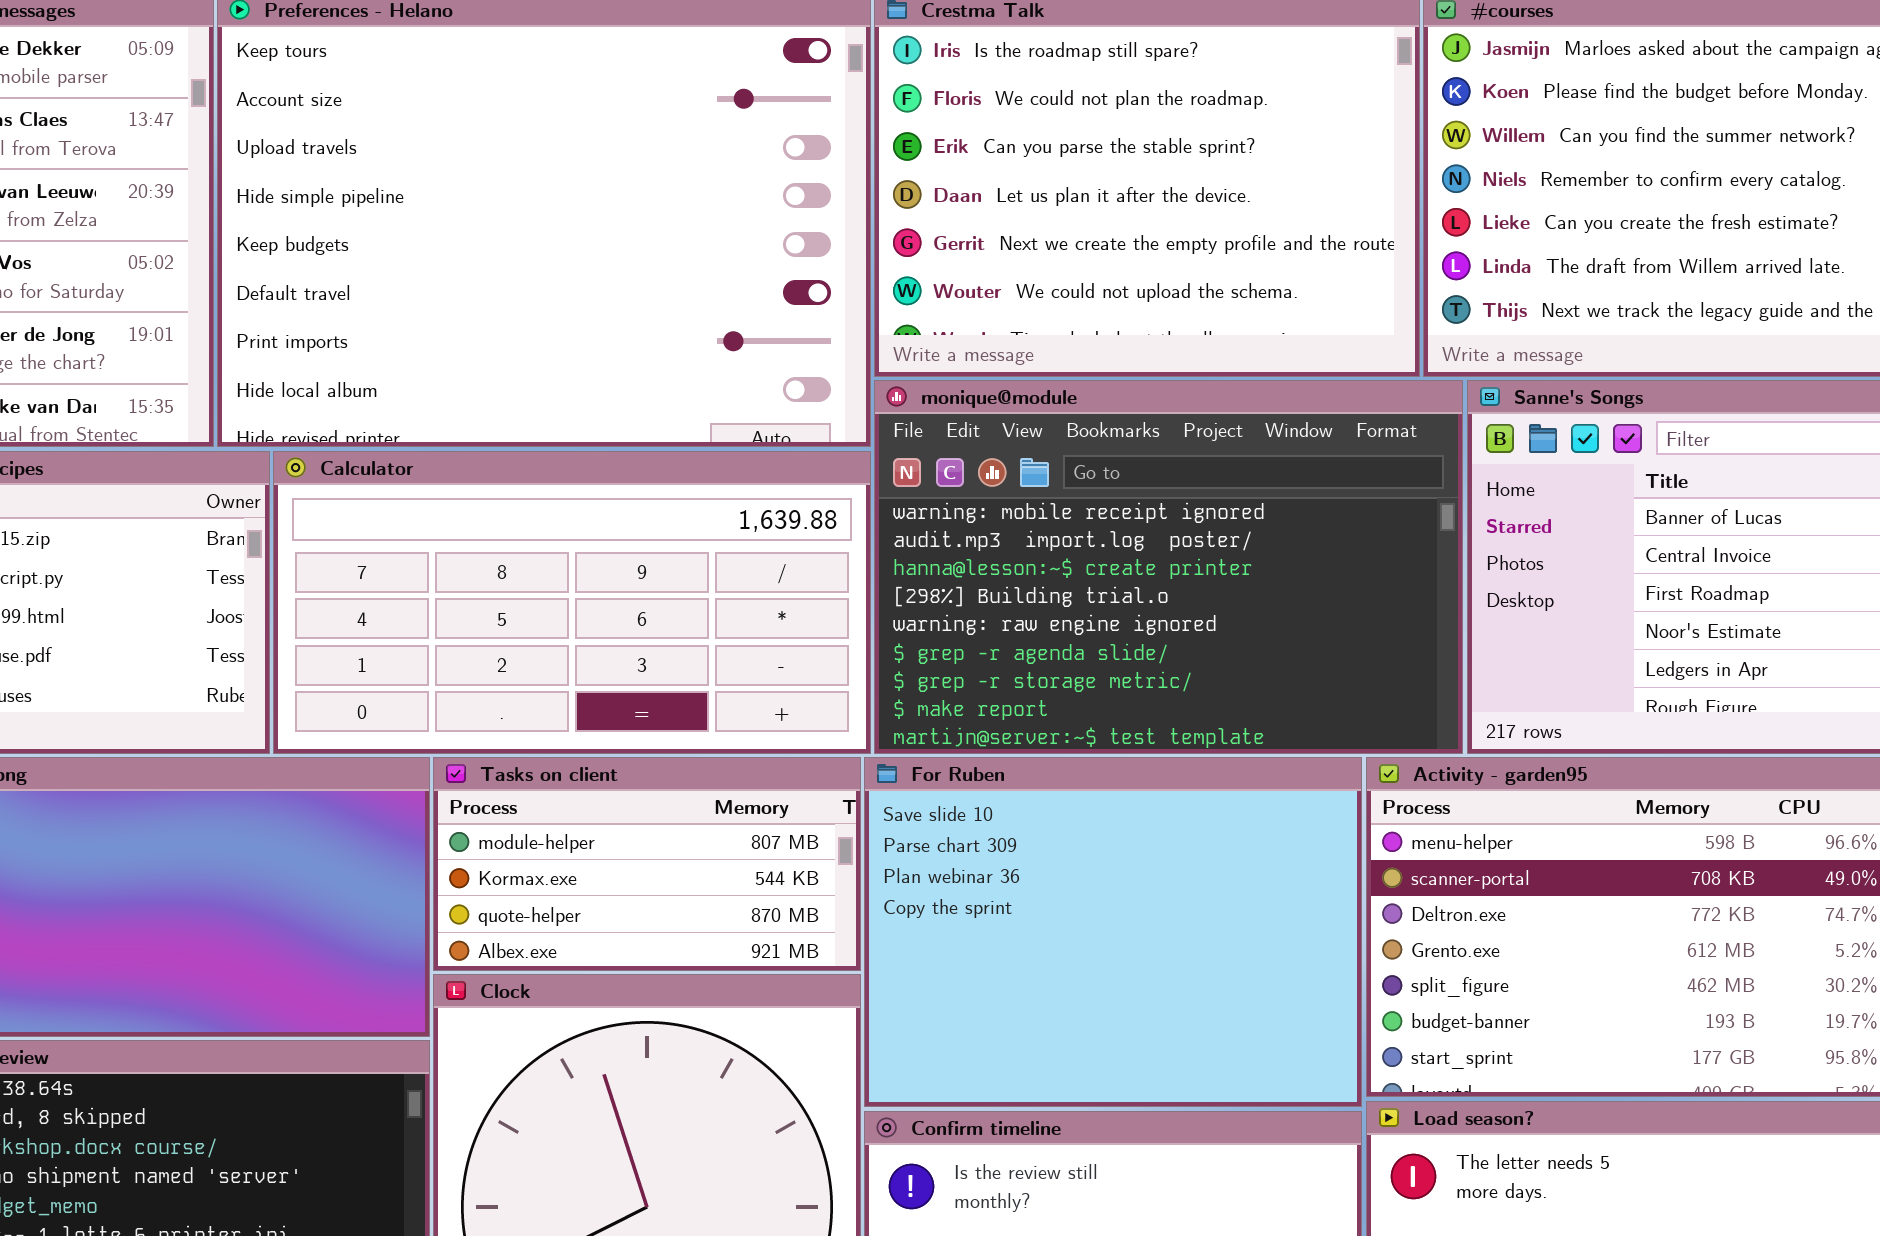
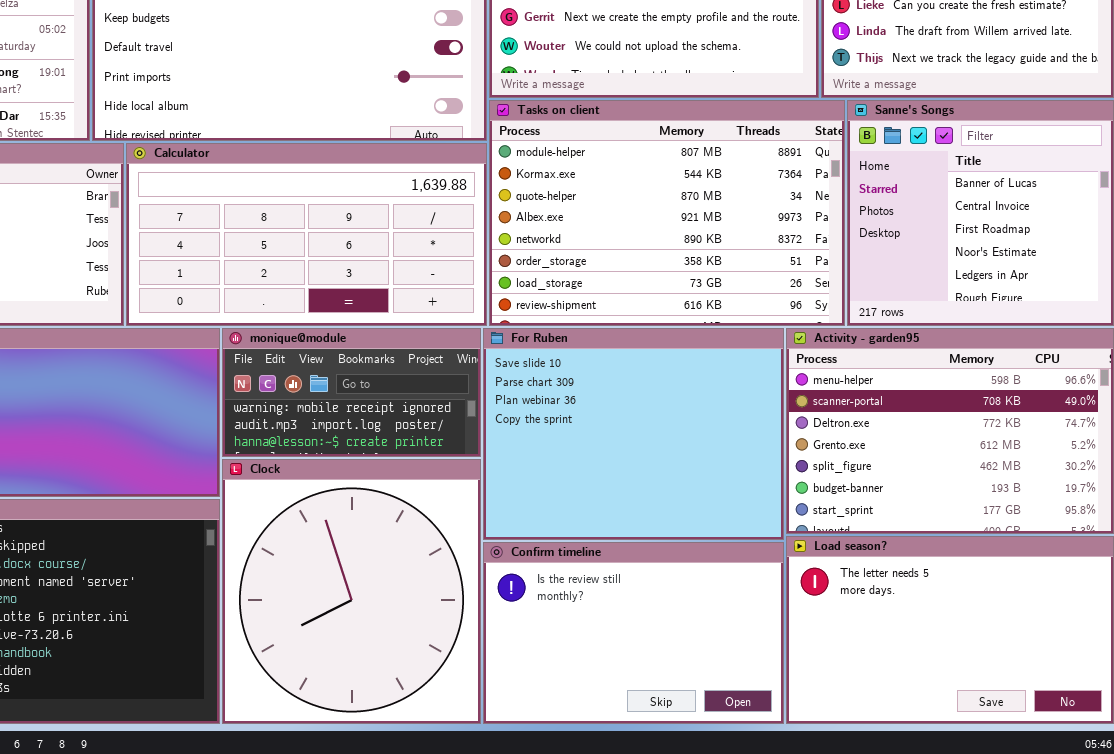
monique@module: [874,380,1463,754] -> [222,328,481,457], moved, resized
Tasks on client: [433,757,861,971] -> [489,100,845,326], moved, resized

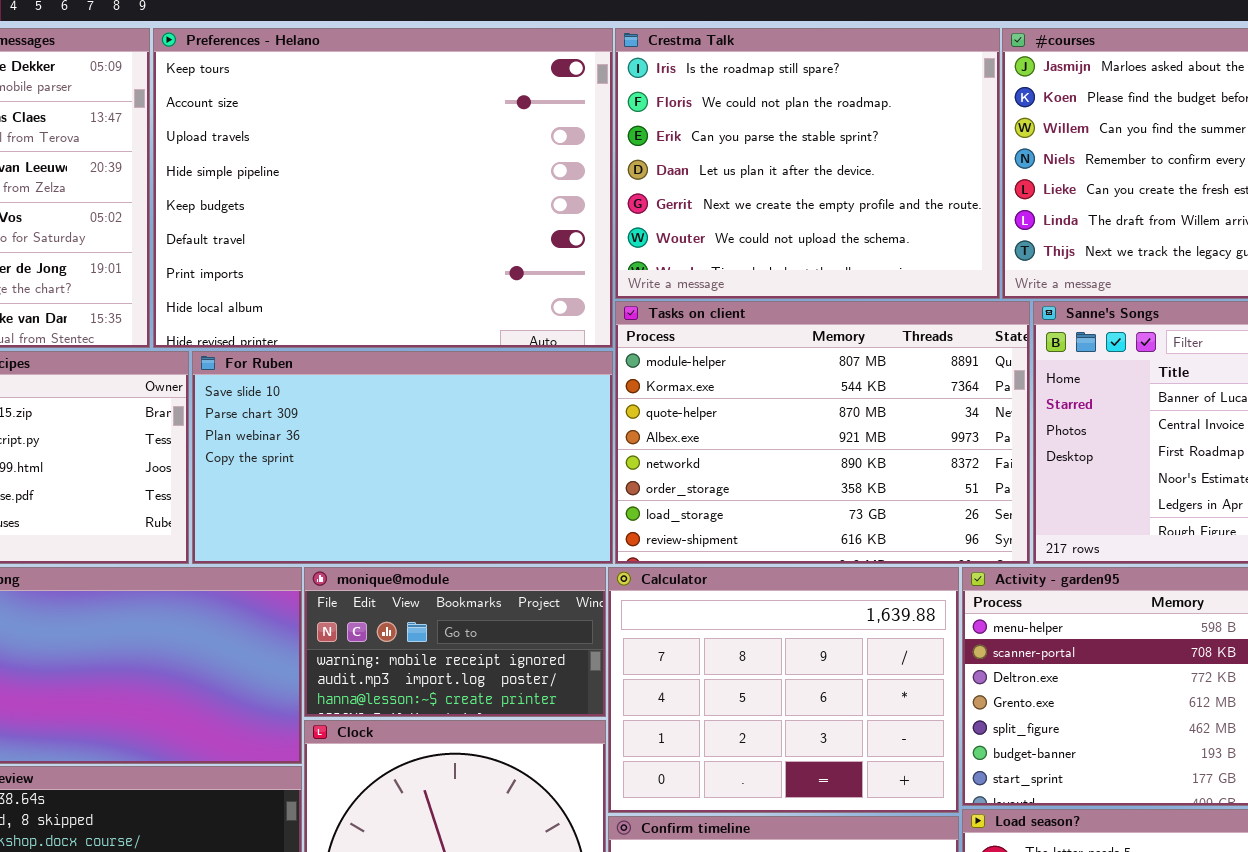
Calculator: [126,143,487,326] -> [608,567,959,813], moved, resized
For Ruben: [483,328,784,540] -> [192,351,613,564], moved, resized

